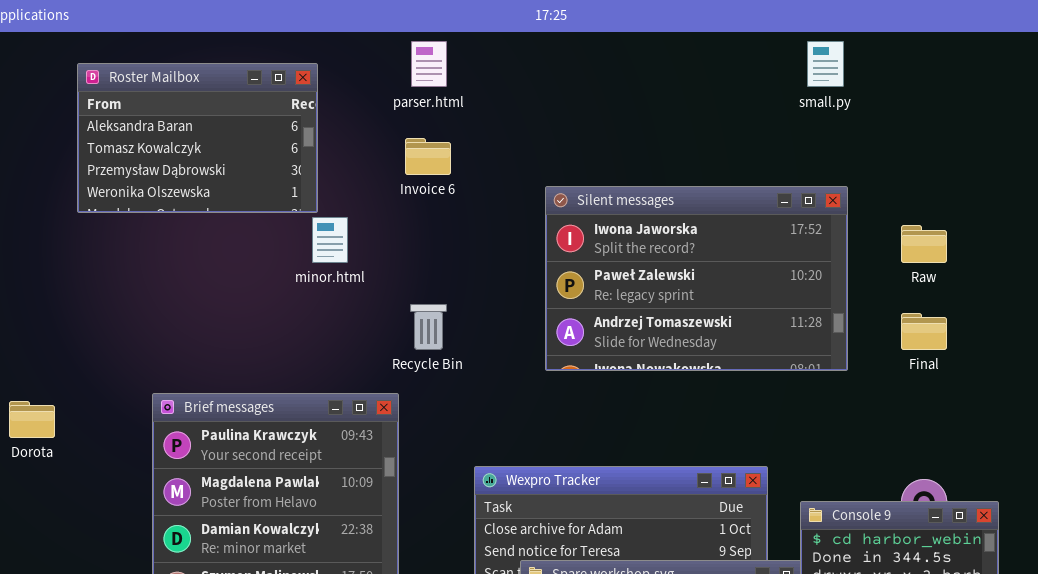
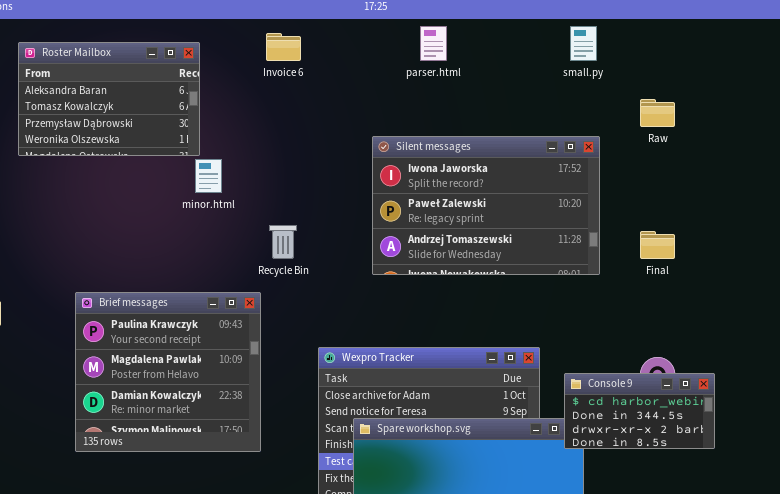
parser.html: [411,41,447,87] -> [420,26,447,61], moved
Invoice 6: [405,138,451,175] -> [266,33,301,61], moved
Raw: [901,225,947,263] -> [640,99,675,127], moved

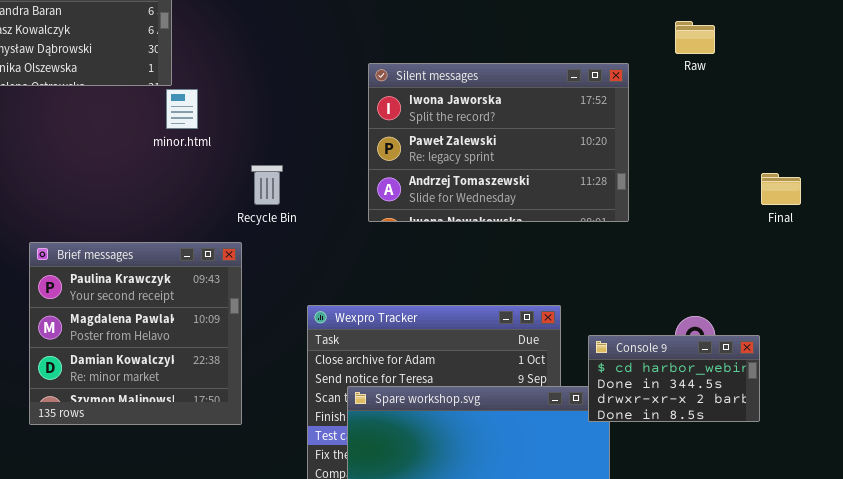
Final: [640,231,675,259] -> [761,173,801,205], moved

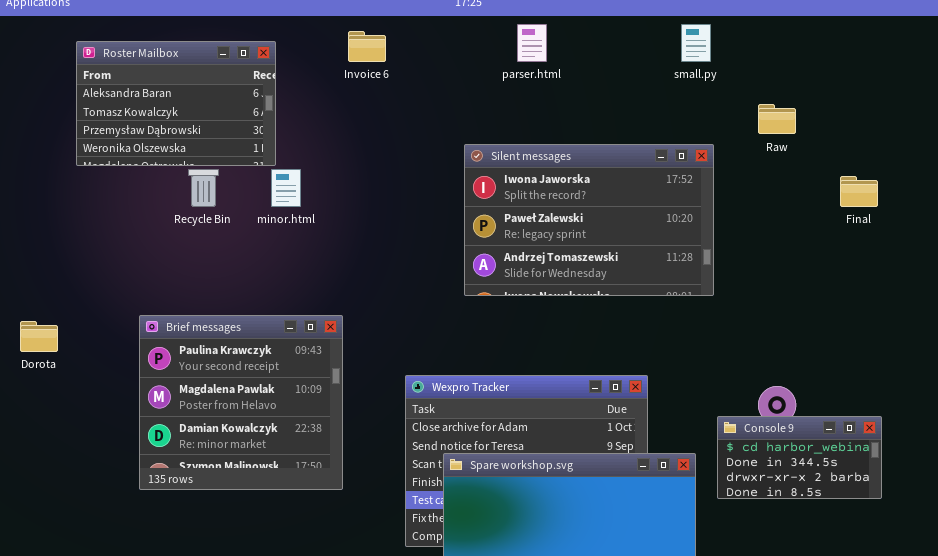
Recycle Bin: [251,165,283,205] -> [188,169,219,207], moved
Final: [761,173,801,205] -> [840,176,878,207], moved
Console 9: [588,335,760,422] -> [717,416,882,499], moved

